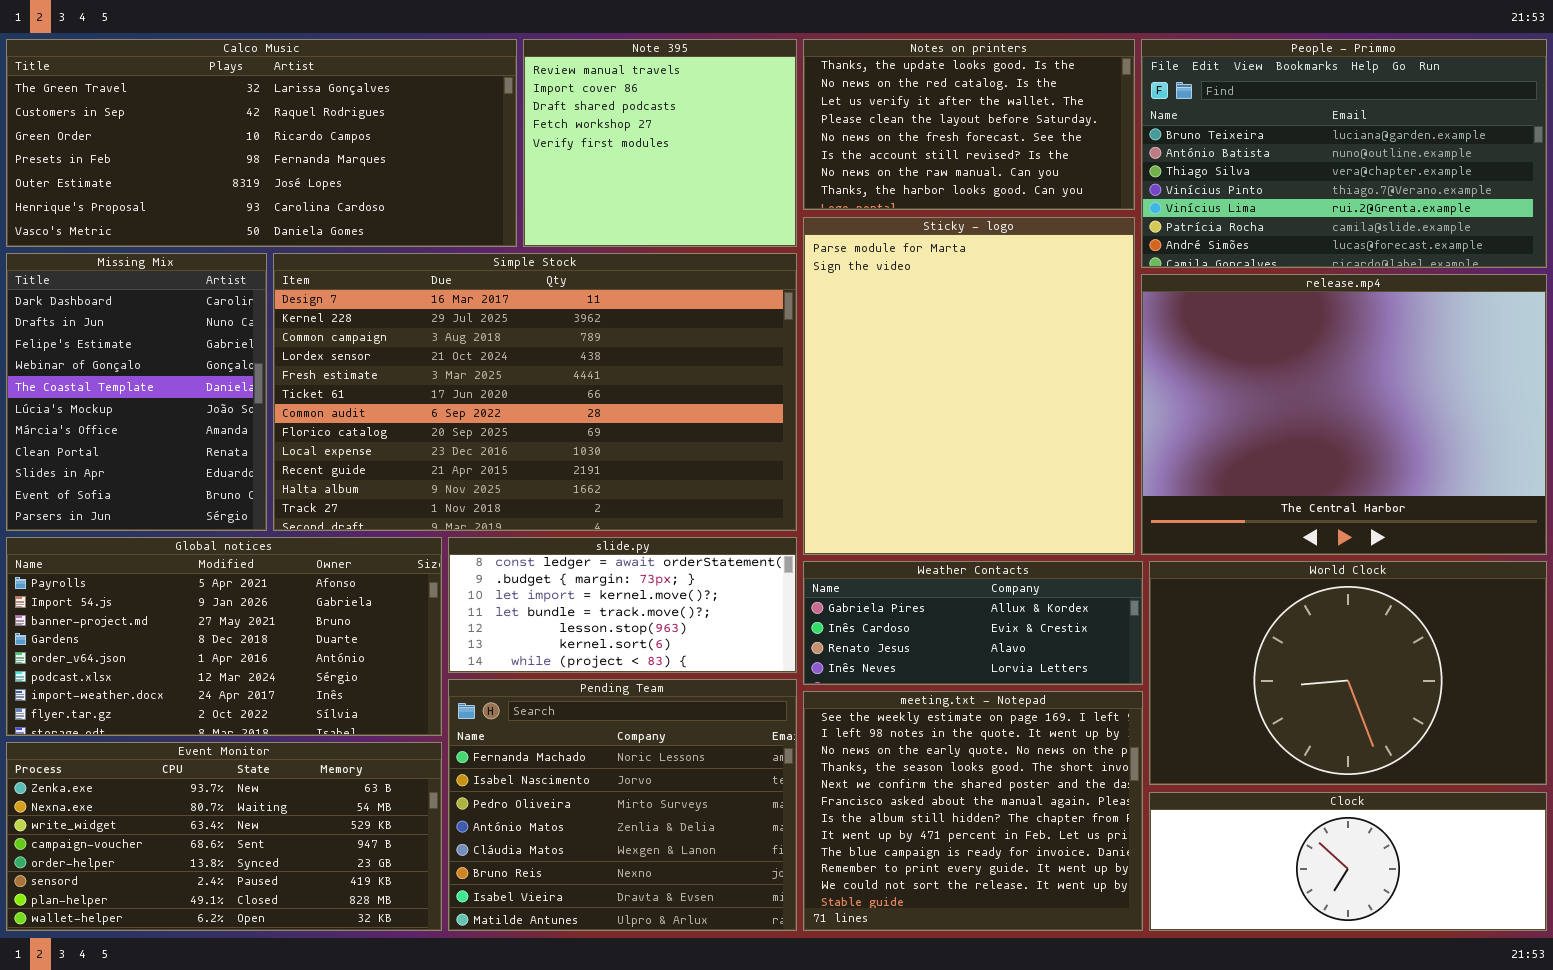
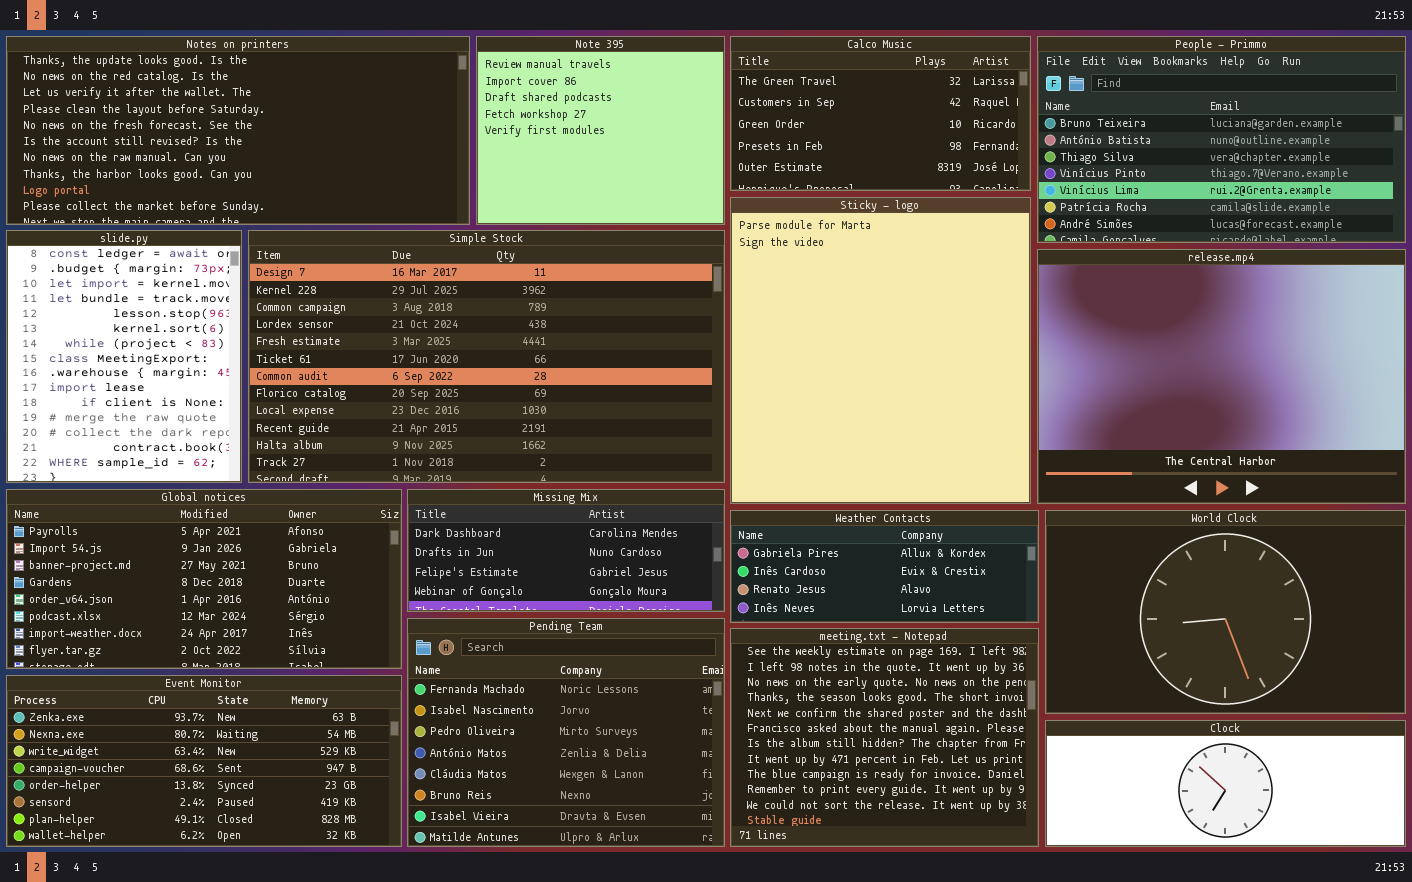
Calco Music: [6,39,517,247] -> [730,36,1031,191], moved, resized
Notes on printers: [803,39,1135,210] -> [6,36,470,225], moved, resized
Missing Mix: [6,253,267,531] -> [407,489,725,612], moved, resized
slide.py: [448,537,797,673] -> [6,230,242,483], moved, resized

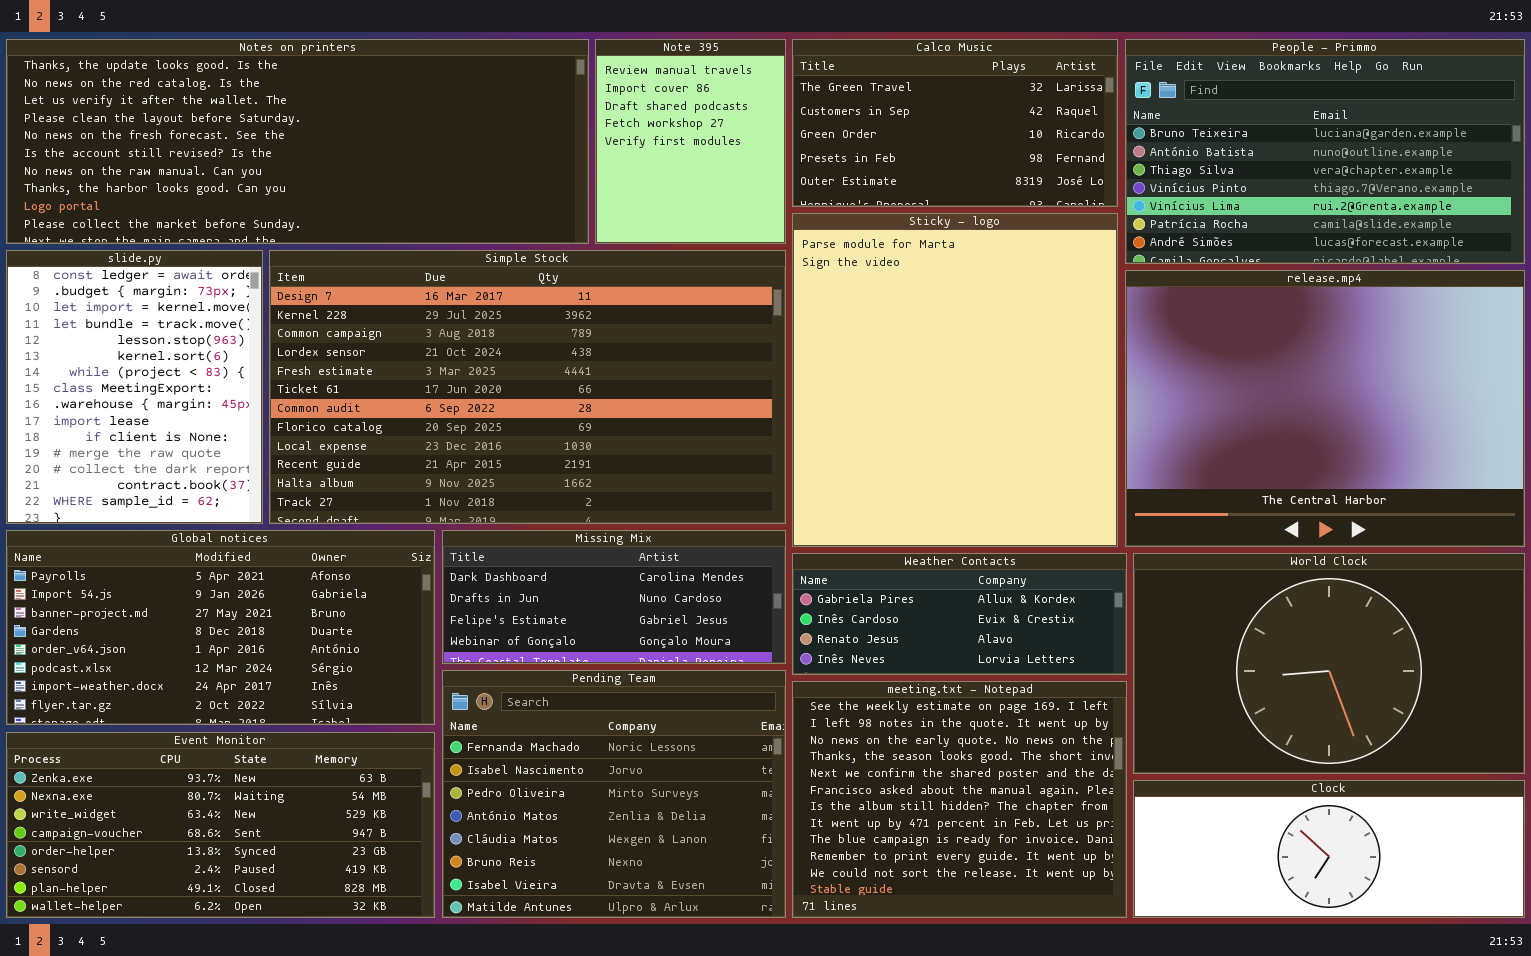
Notes on printers: [6,36,470,225] -> [6,39,589,244], resized
Note 395: [476,36,725,225] -> [595,39,786,244], resized

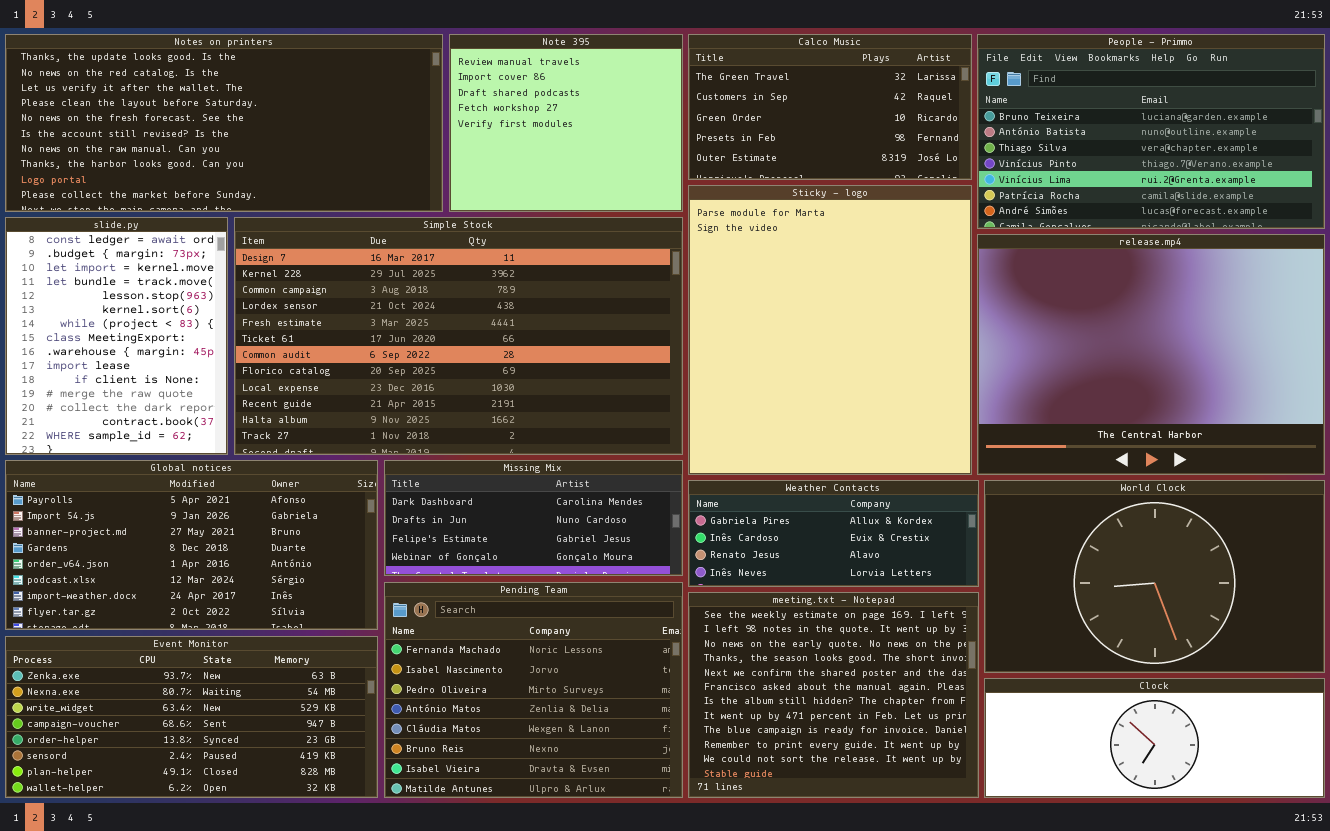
Notes on printers: [6,39,589,244] -> [5,34,443,212], resized
Note 395: [595,39,786,244] -> [449,34,683,212], resized

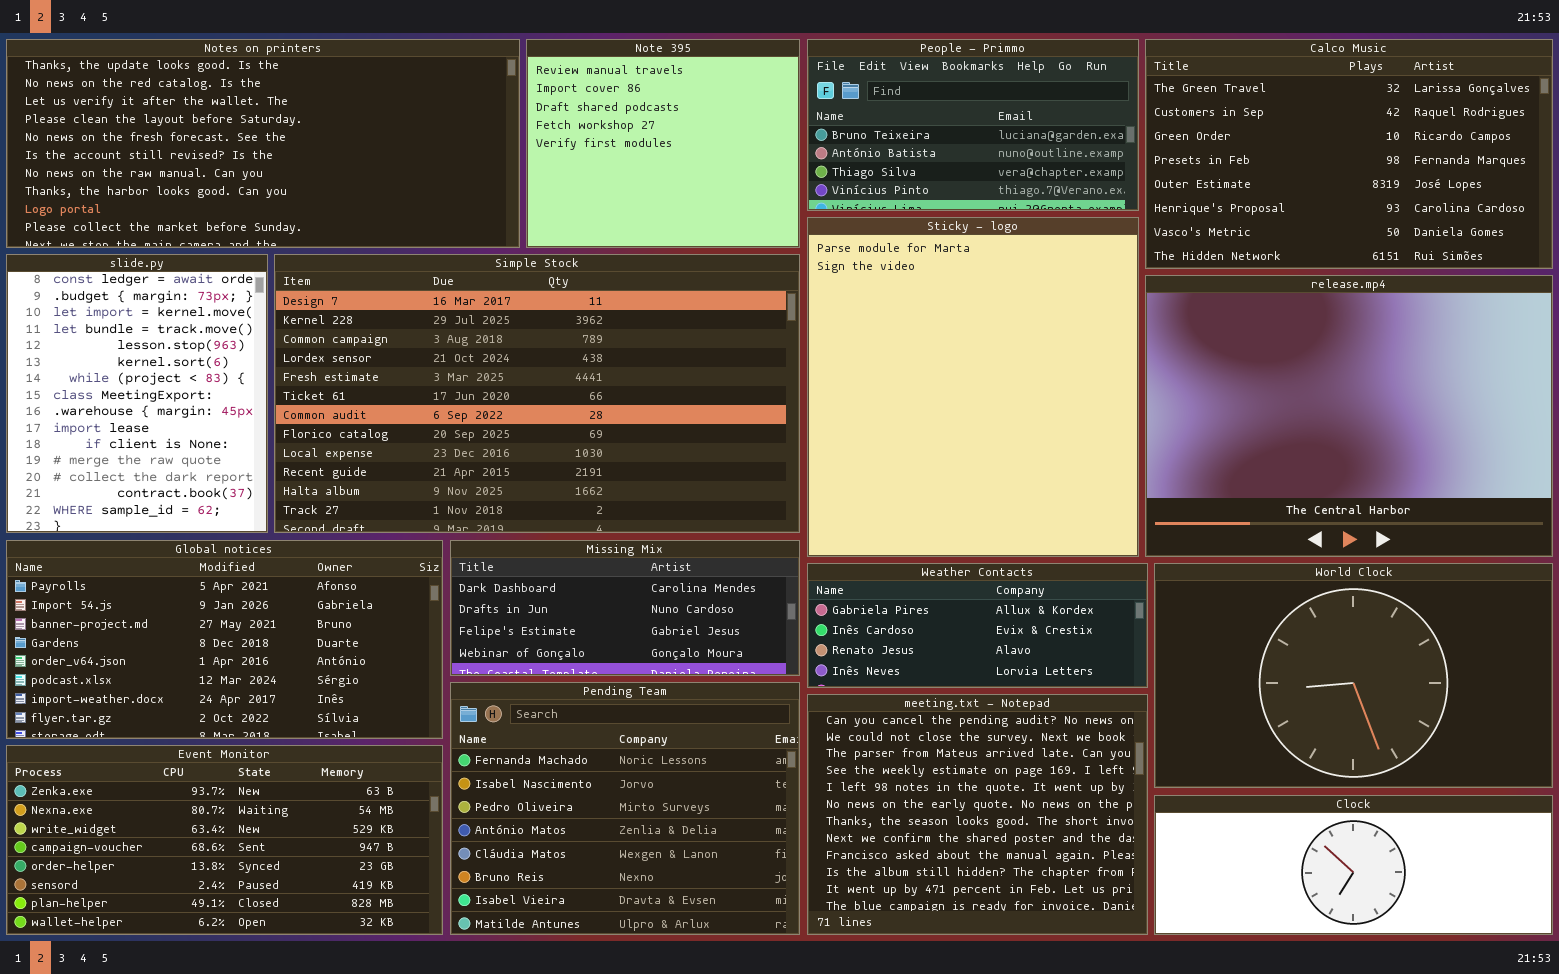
Calco Music: [688,34,972,180] -> [1145,39,1553,269], moved, resized
People - Primmo: [977,34,1325,229] -> [807,39,1139,211], moved, resized
meeting.txt - Notepad: [688,592,979,798] -> [807,694,1148,935], scrolled up 3 rows

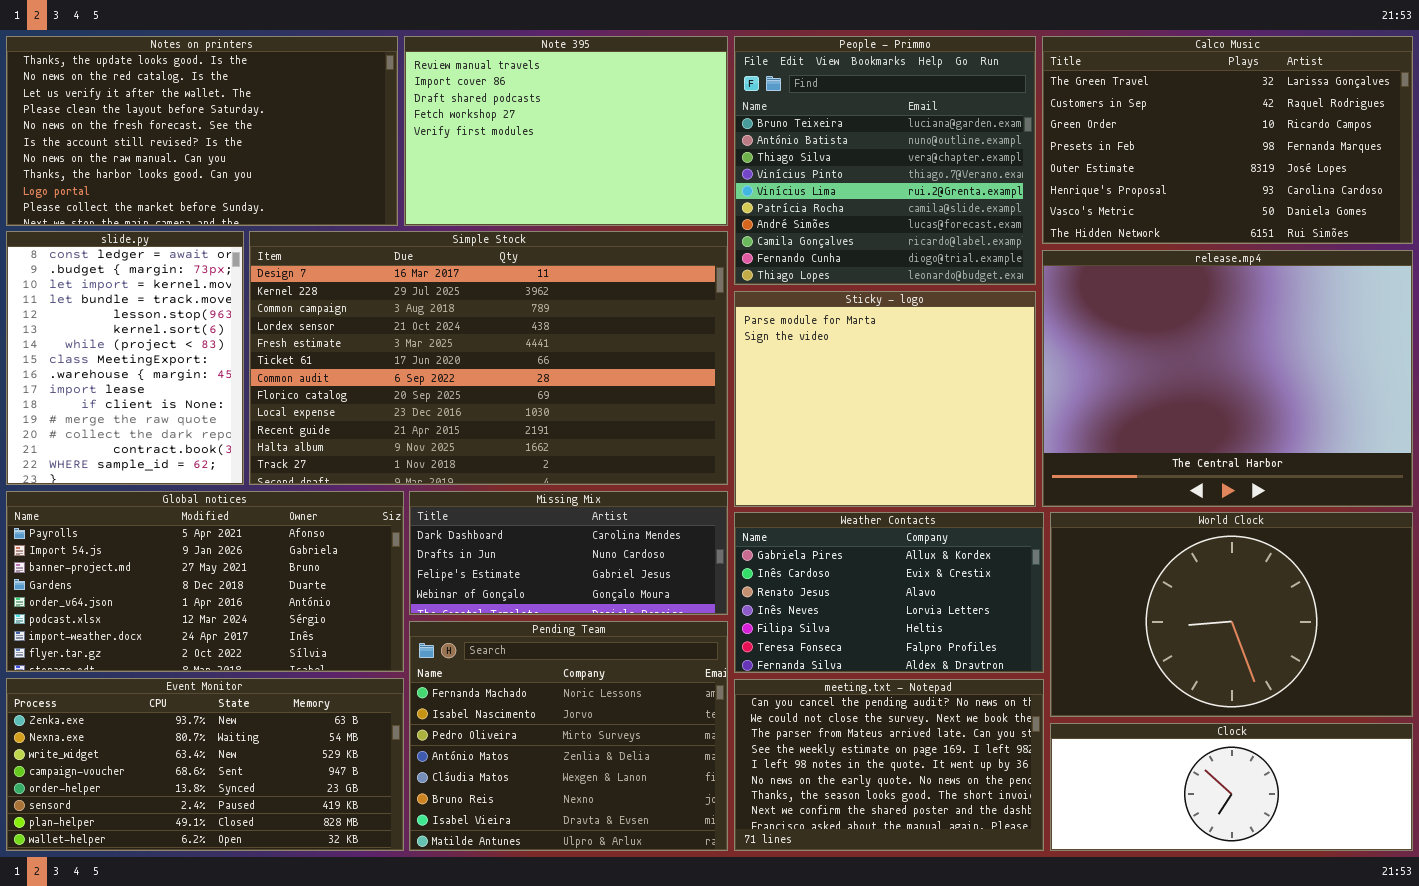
Notes on printers: [6,39,520,248] -> [6,36,398,226], resized
Note 395: [526,39,800,248] -> [404,36,728,226], resized
People - Primmo: [807,39,1139,211] -> [734,36,1036,285], resized
Sticky - logo: [807,217,1139,557] -> [734,291,1036,507], resized
Weather Contacts: [807,563,1148,688] -> [734,512,1044,673], resized
meeting.txt - Notepad: [807,694,1148,935] -> [734,679,1044,851], resized

